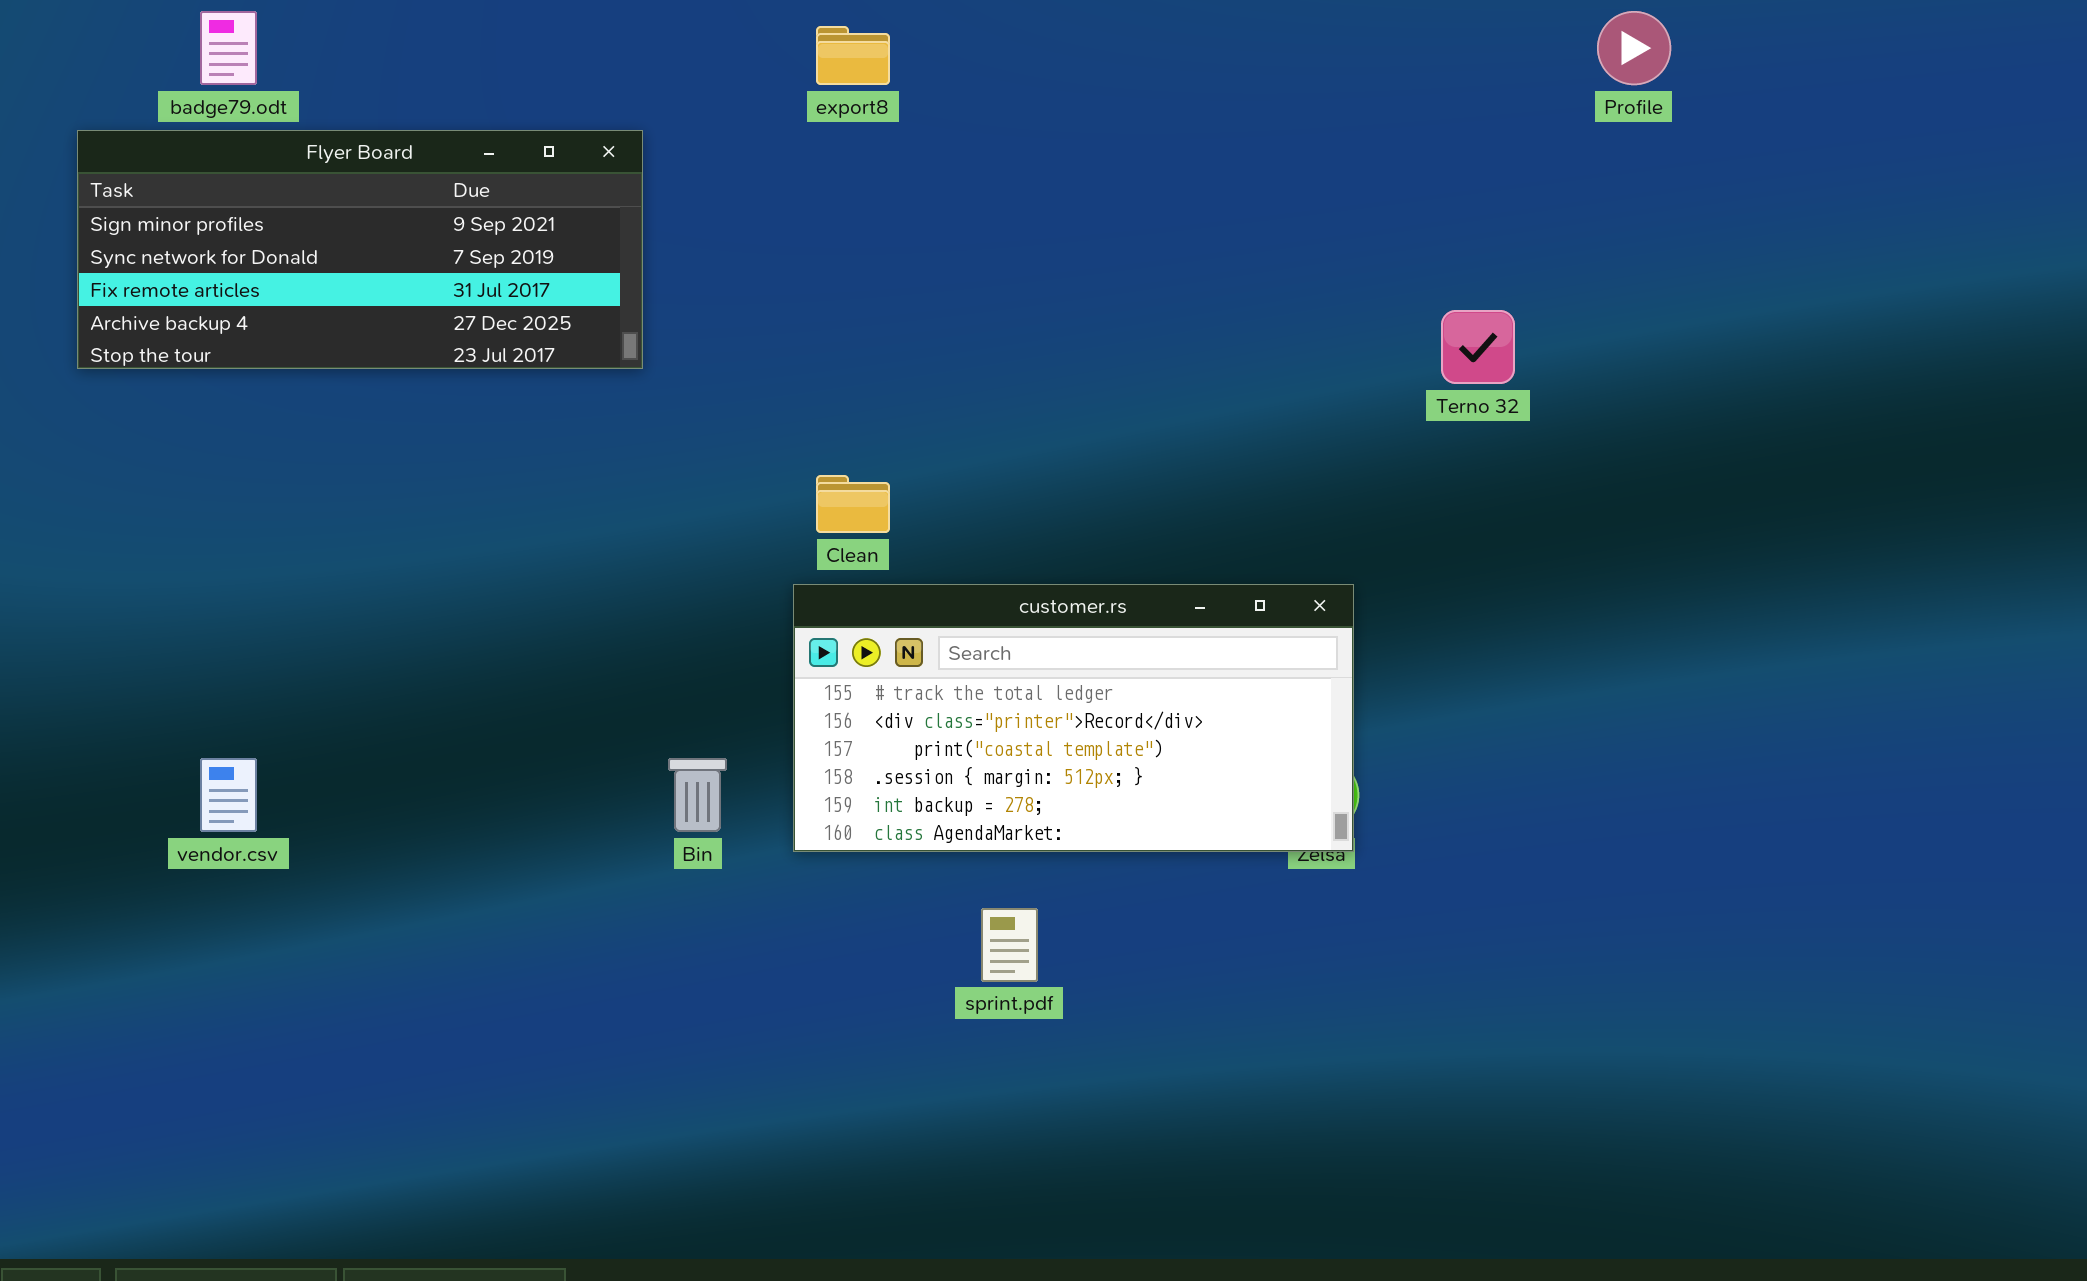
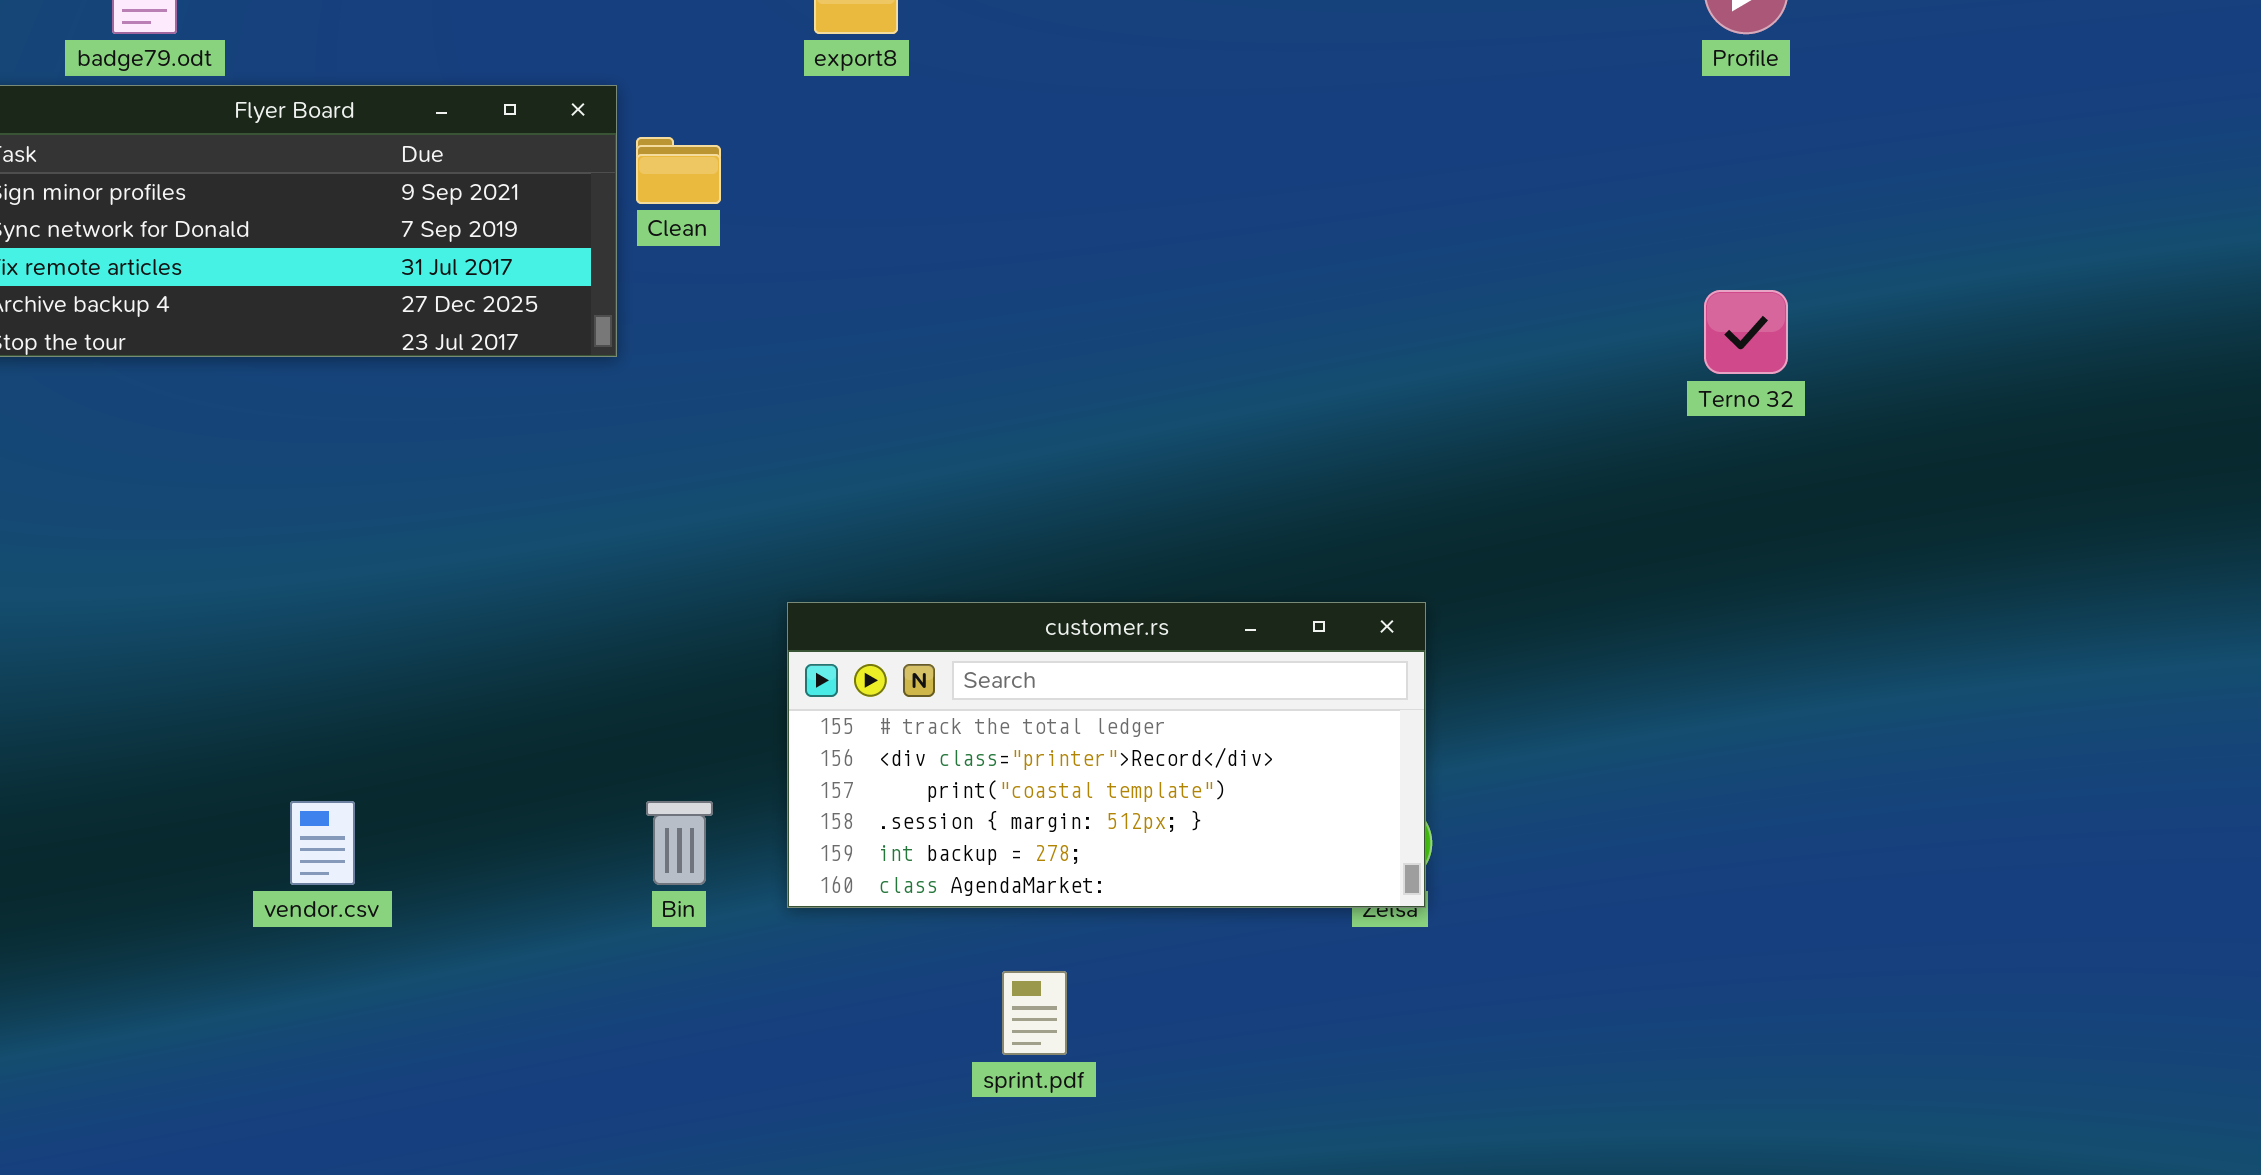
Terno 32: [1441,310,1515,384] -> [1704,290,1788,374], moved
Clean: [816,475,890,533] -> [636,137,721,204], moved
vendor.csv: [200,758,257,832] -> [290,801,355,885], moved

